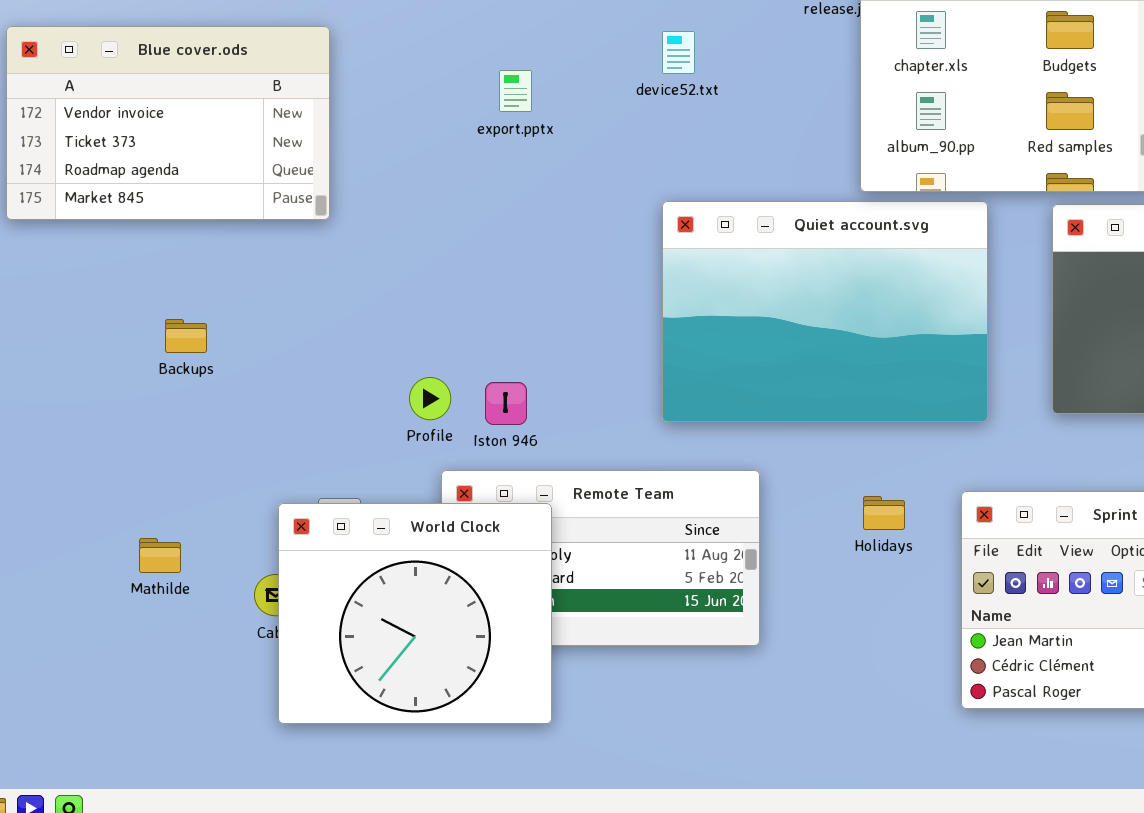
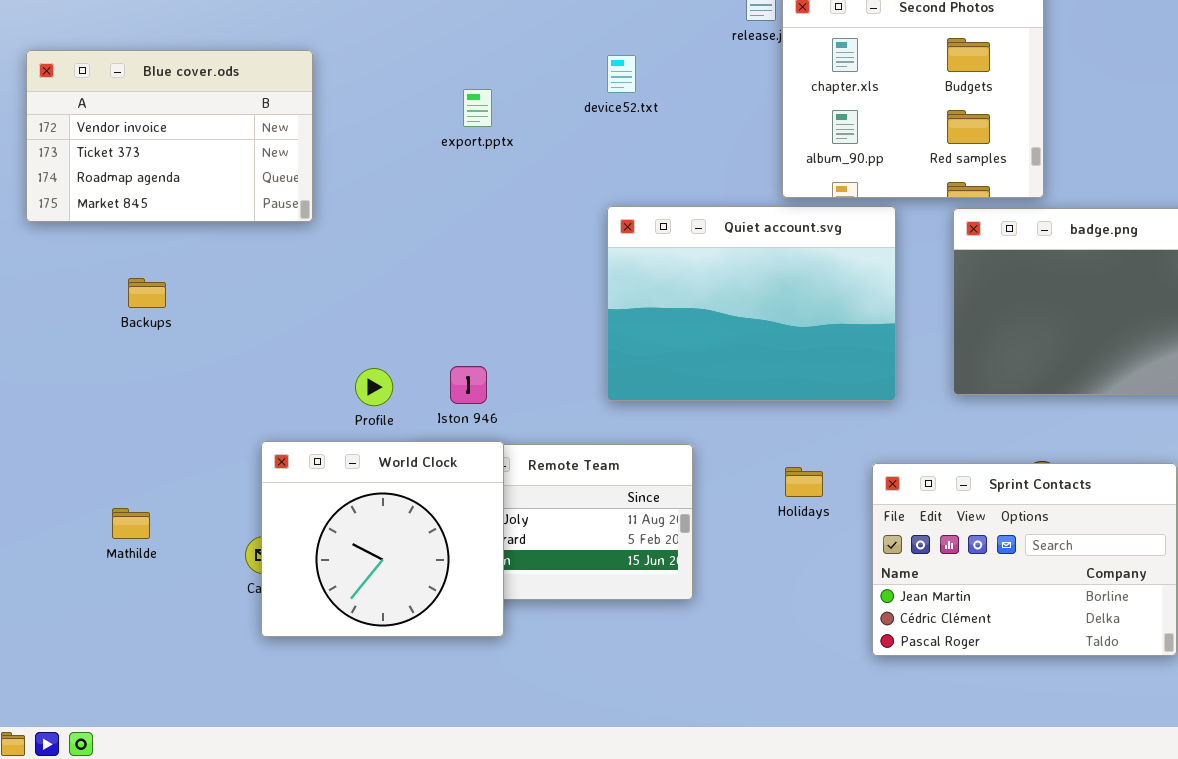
Backups: [165,319,207,353] -> [128,278,166,308], moved
Profile: [409,377,451,420] -> [355,368,393,406], moved
World Clock: [278,503,552,724] -> [261,441,504,637], moved
Mathilde: [139,538,181,573] -> [112,508,150,539], moved

